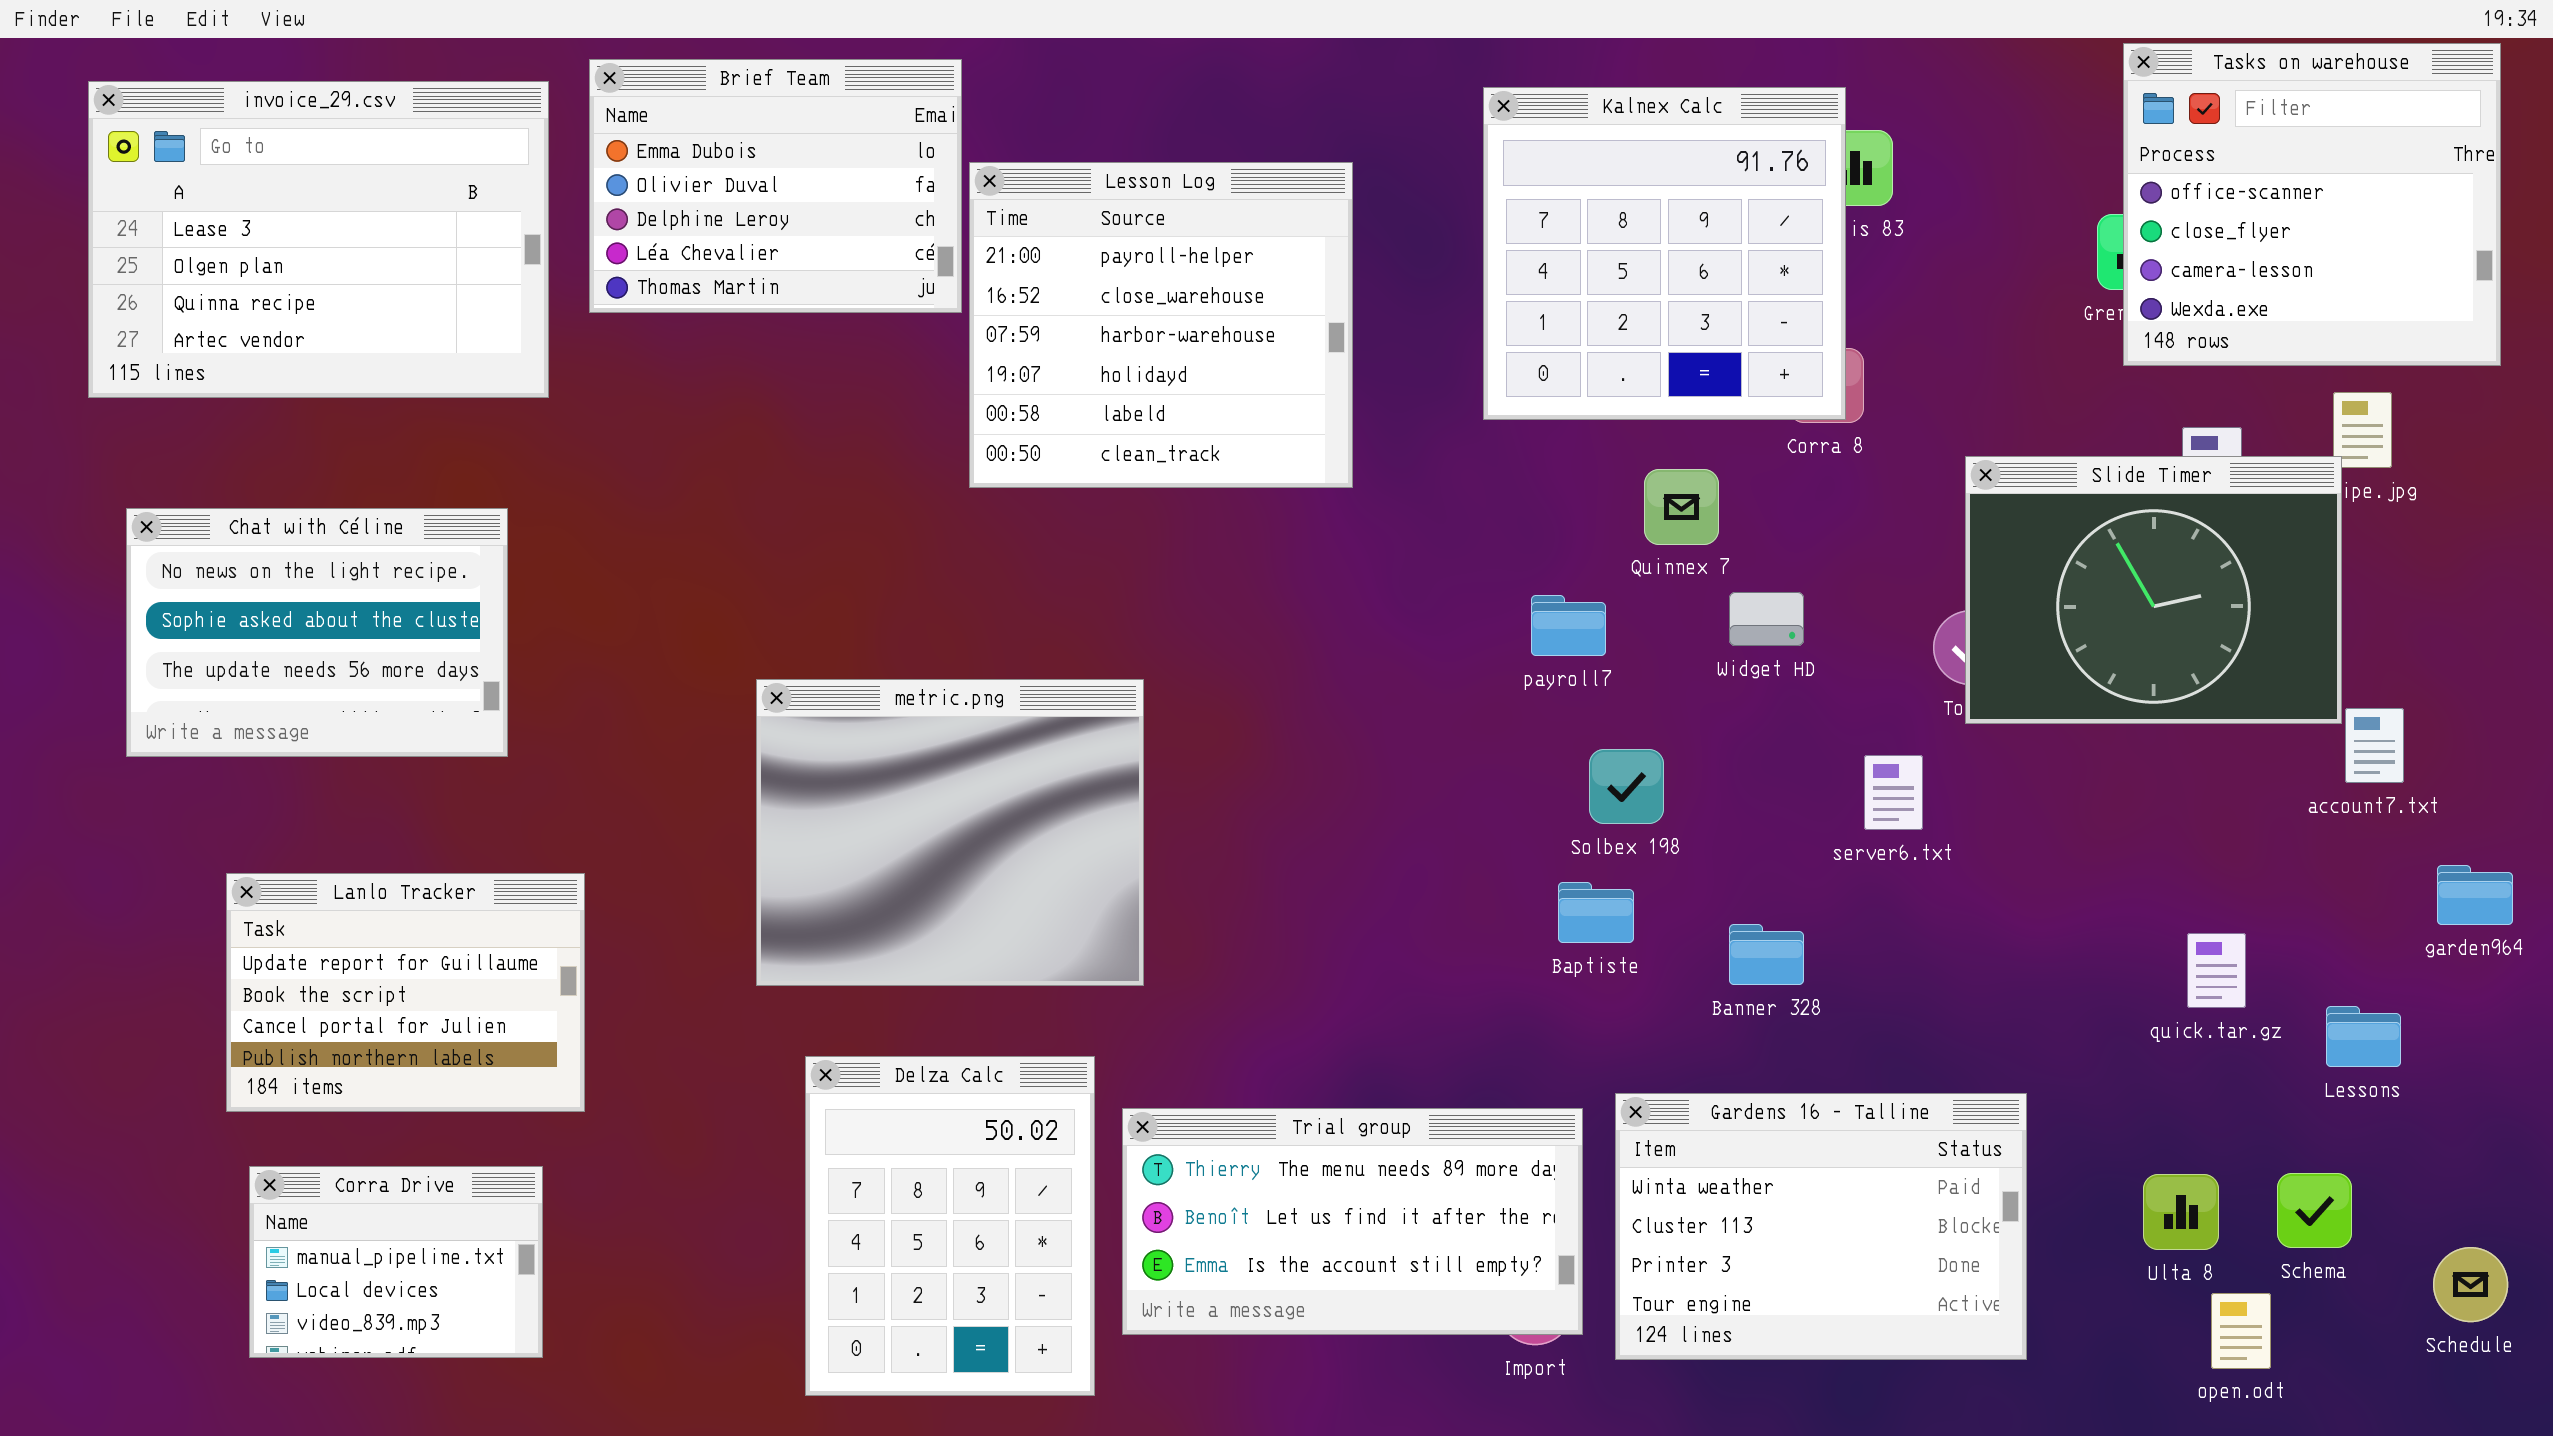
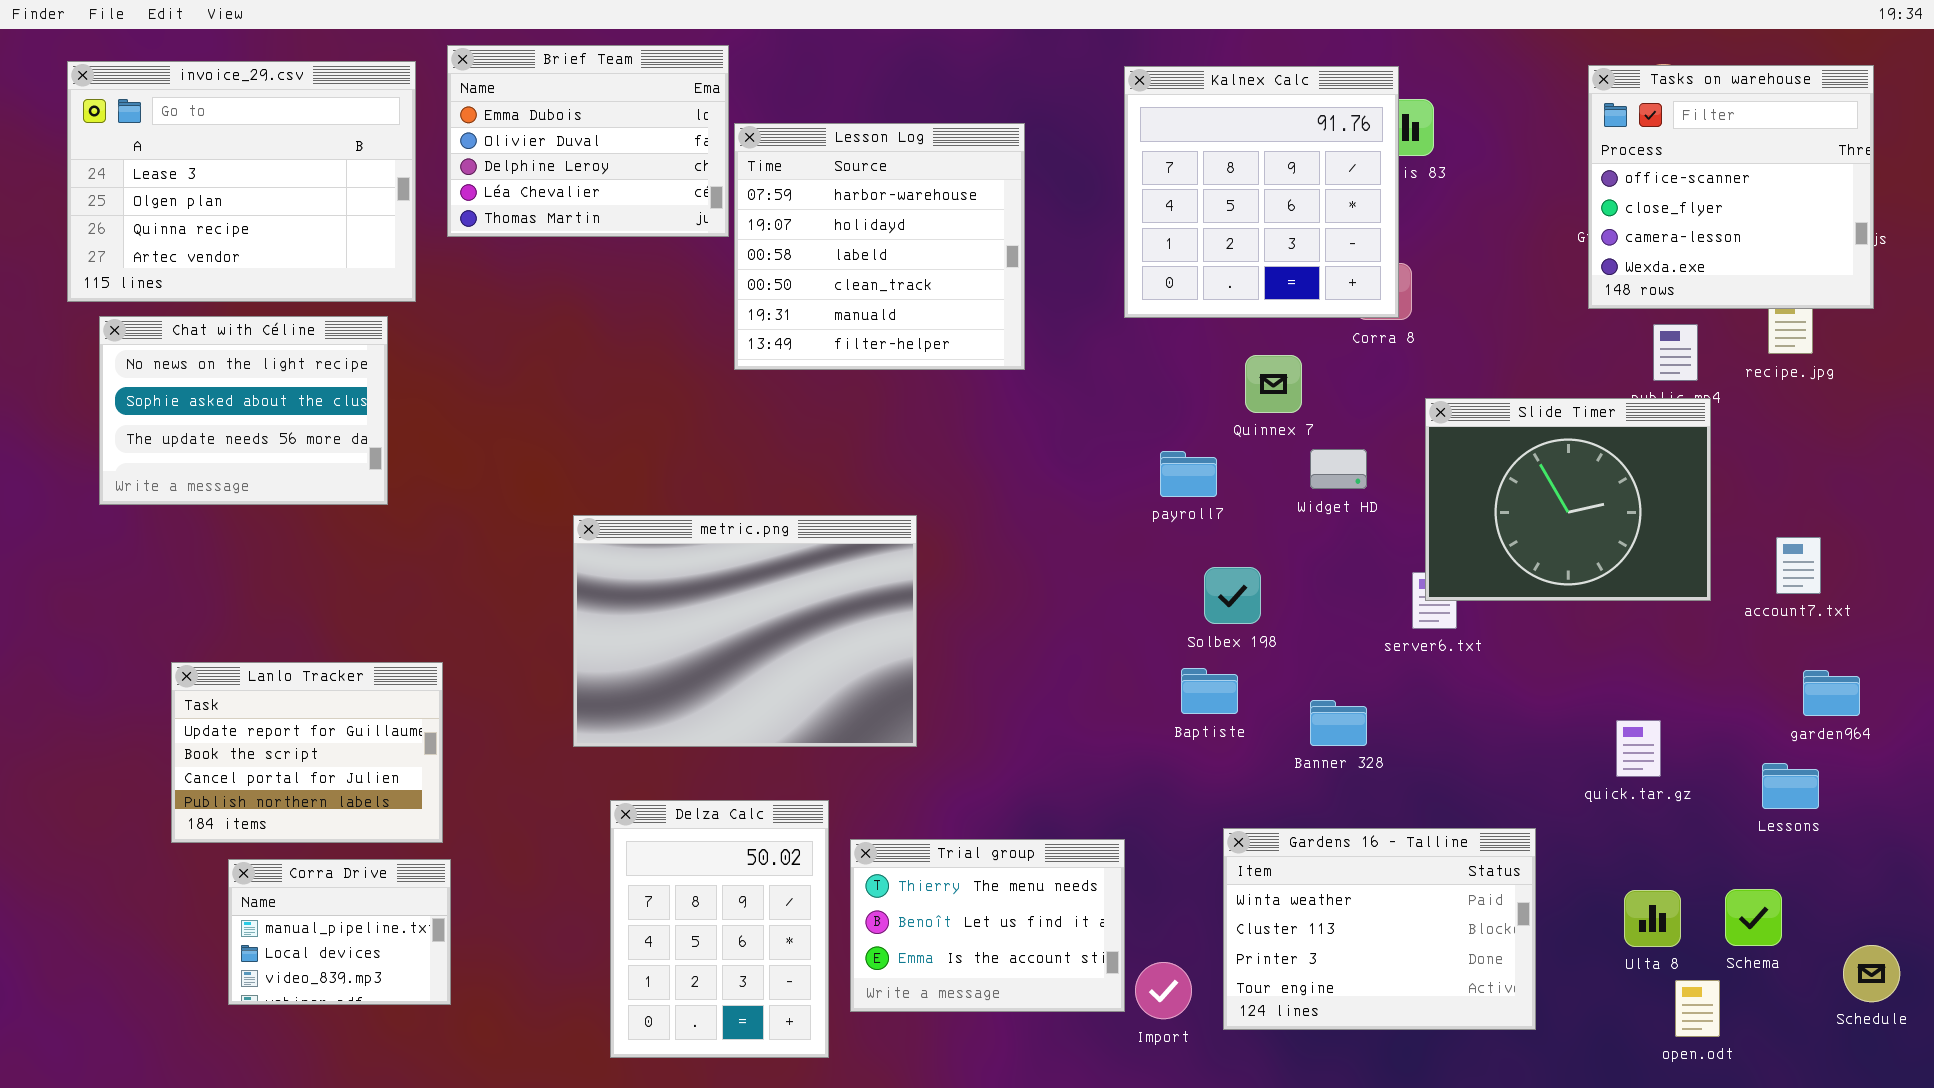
Tasks on warehouse: [2123,43,2501,366] -> [1588,65,1874,309], moved
Lesson Log: [969,162,1353,488] -> [734,123,1025,370], scrolled down 2 rows
Slide Timer: [1965,456,2342,724] -> [1425,398,1711,601], moved
Chat with Céline: [126,508,508,757] -> [99,316,388,505], moved
metric.png: [756,679,1144,986] -> [573,515,917,747], resized
garden964: [2437,865,2513,925] -> [1803,670,1860,716], moved
quick.tar.gz: [2187,933,2246,1008] -> [1616,720,1661,777], moved
Trial group: [1122,1108,1583,1335] -> [850,839,1125,1012], resized
Corra Drive: [249,1166,543,1358] -> [228,859,451,1005], moved

